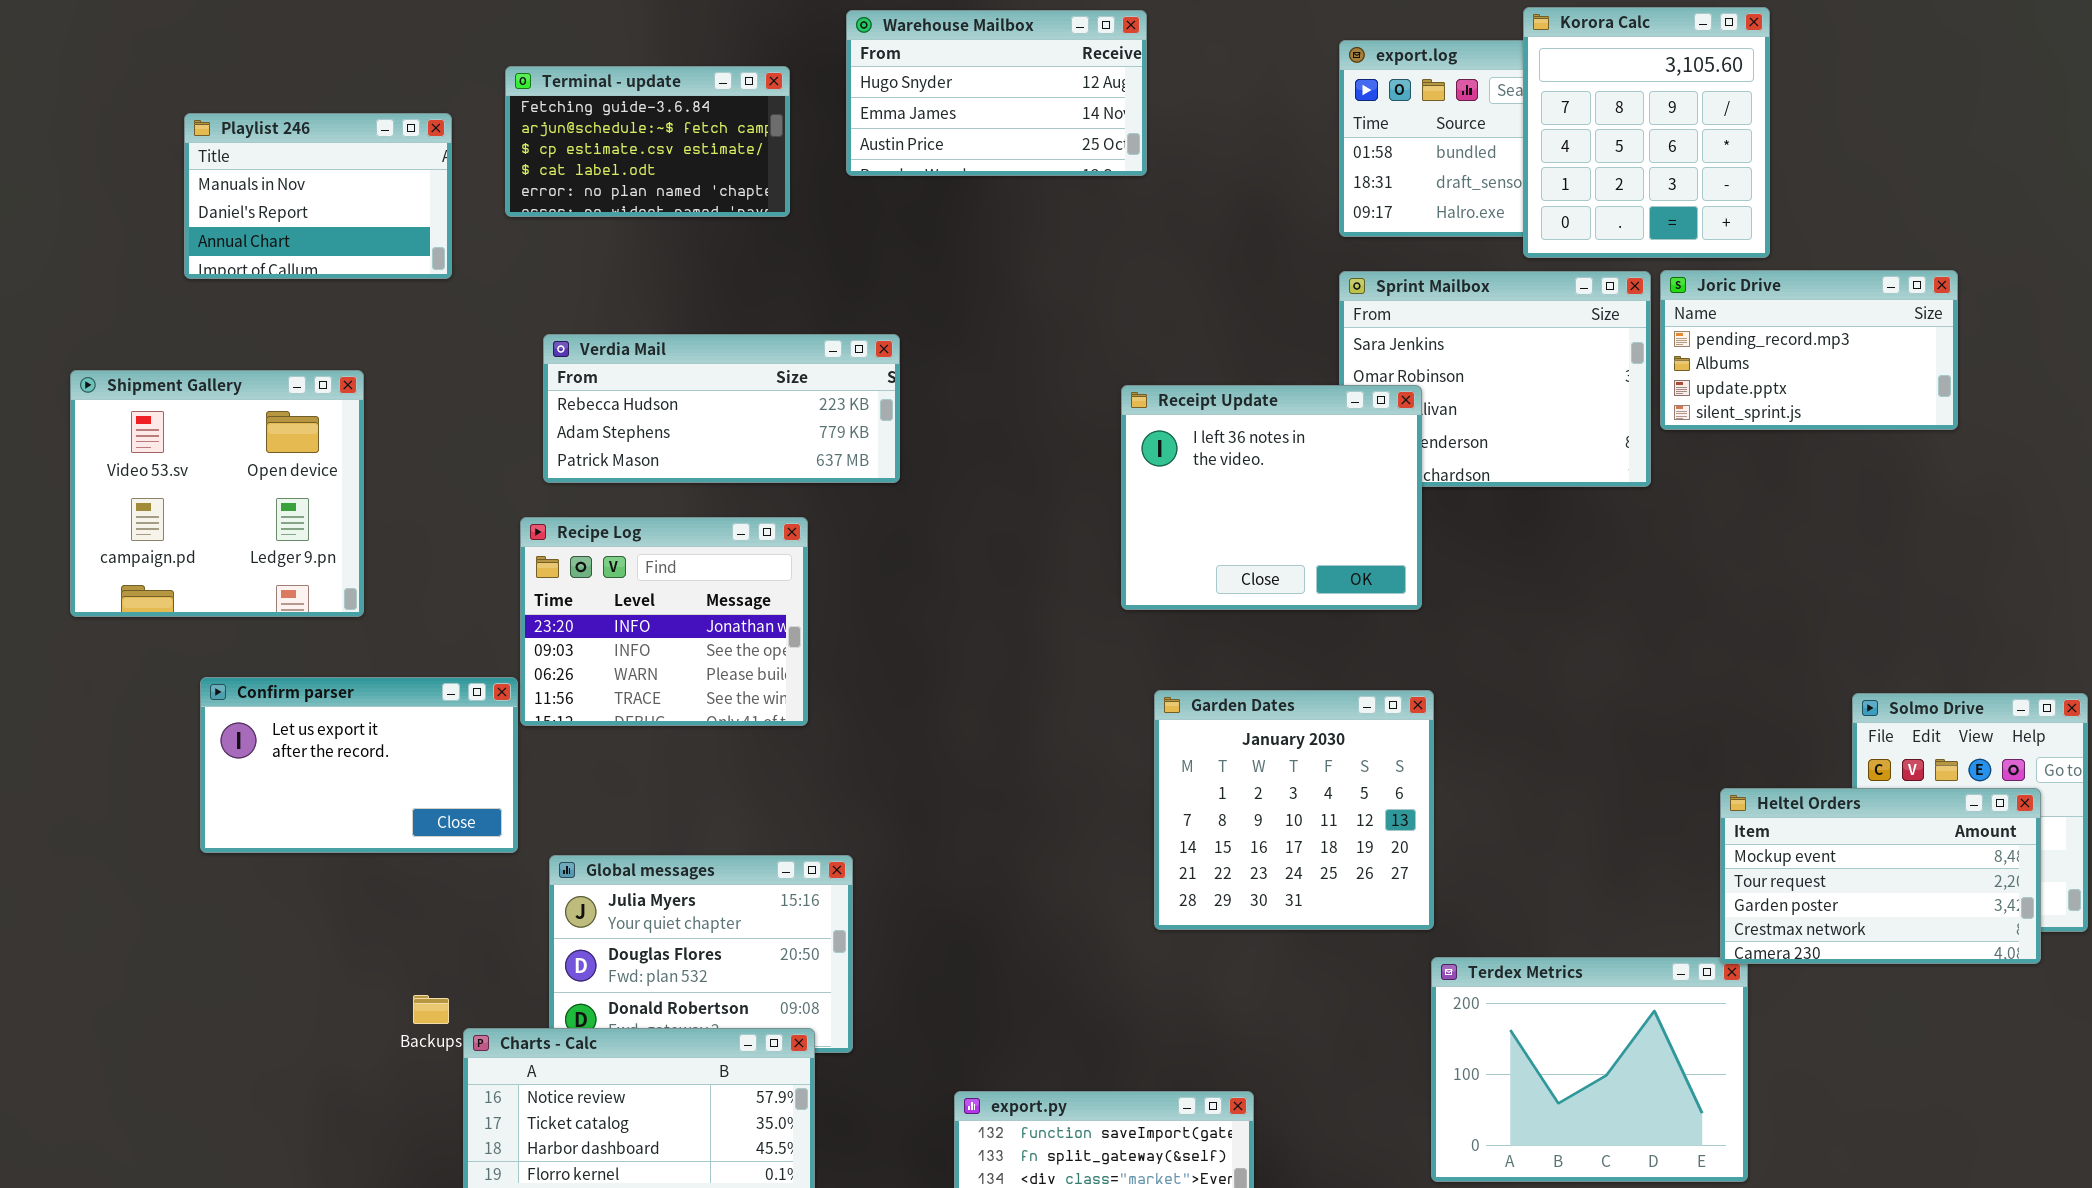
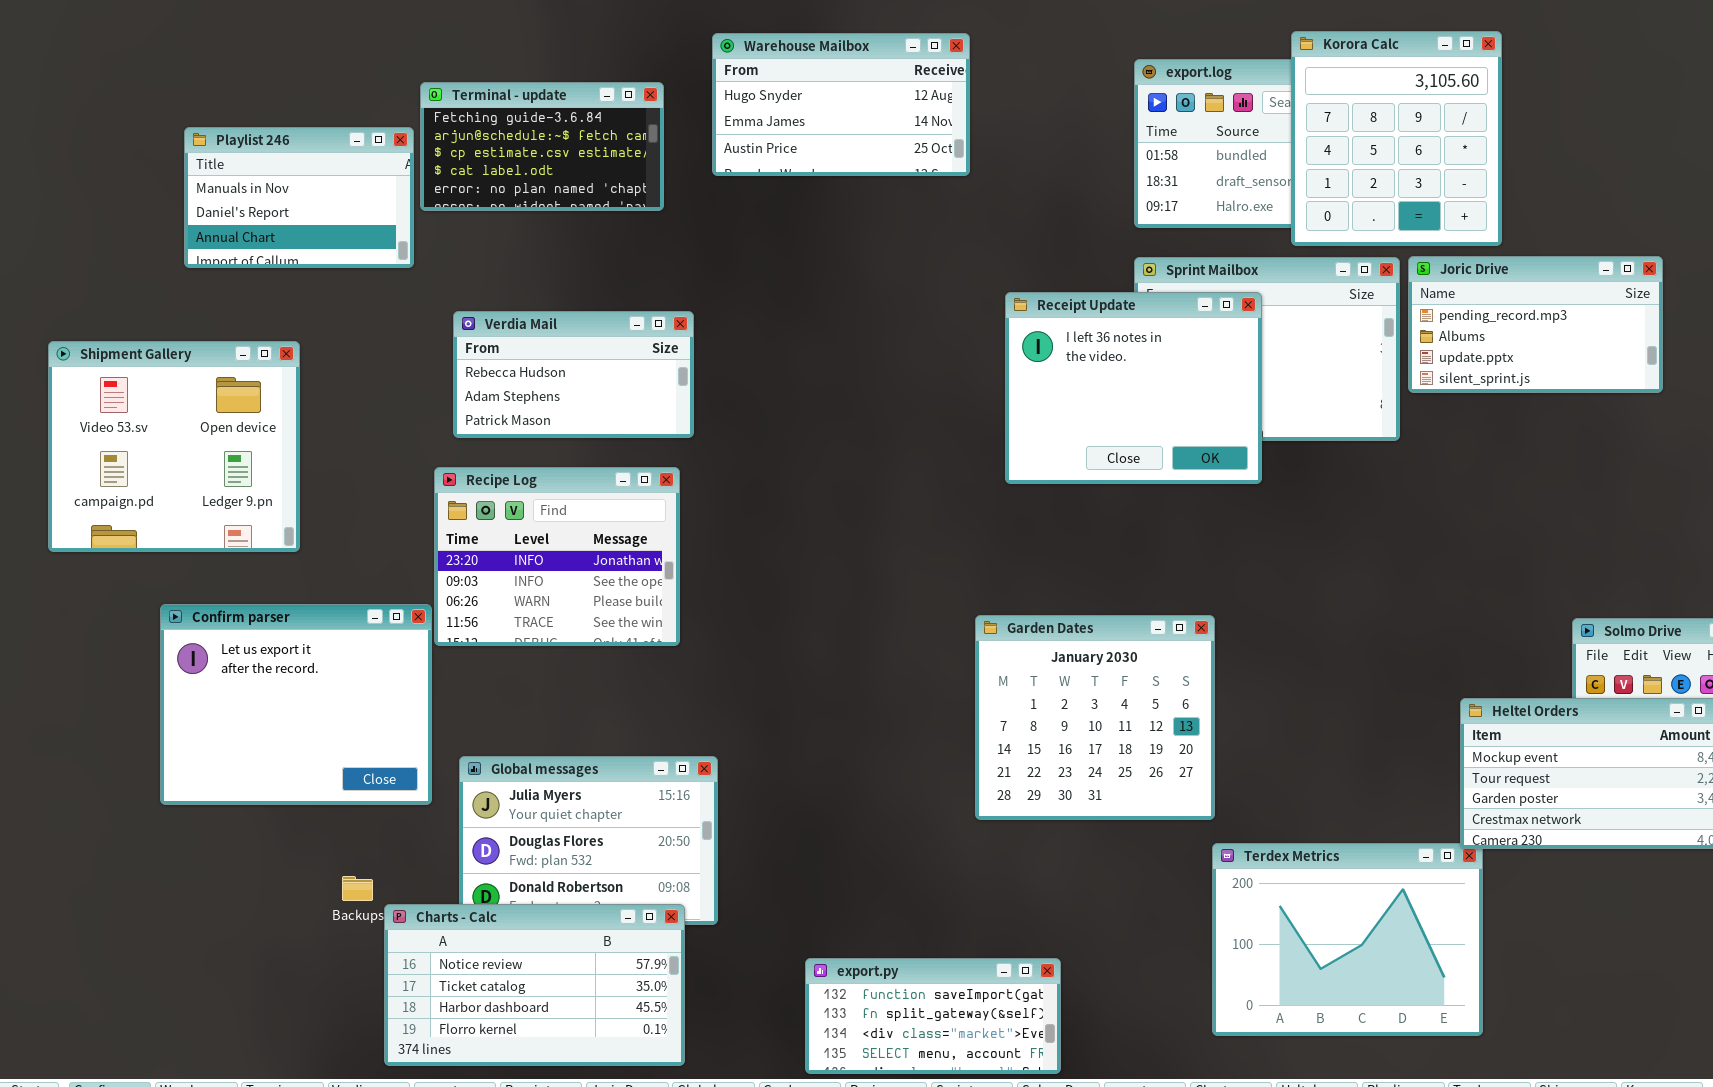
Playlist 246: [184,113,452,279] -> [184,127,414,268], moved
Verdia Mail: [543,334,900,483] -> [453,311,694,438], resized
Receipt Update: [1121,385,1422,610] -> [1005,292,1262,484], moved
Confirm parser: [200,677,518,853] -> [160,604,432,805], resized

